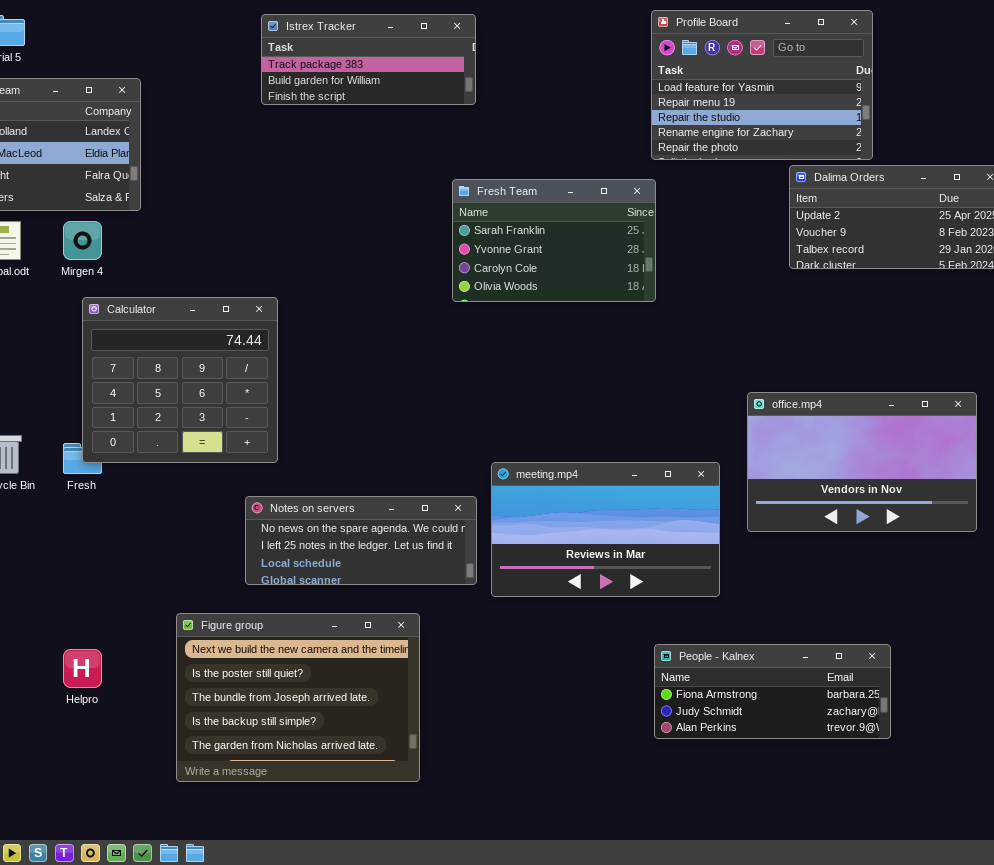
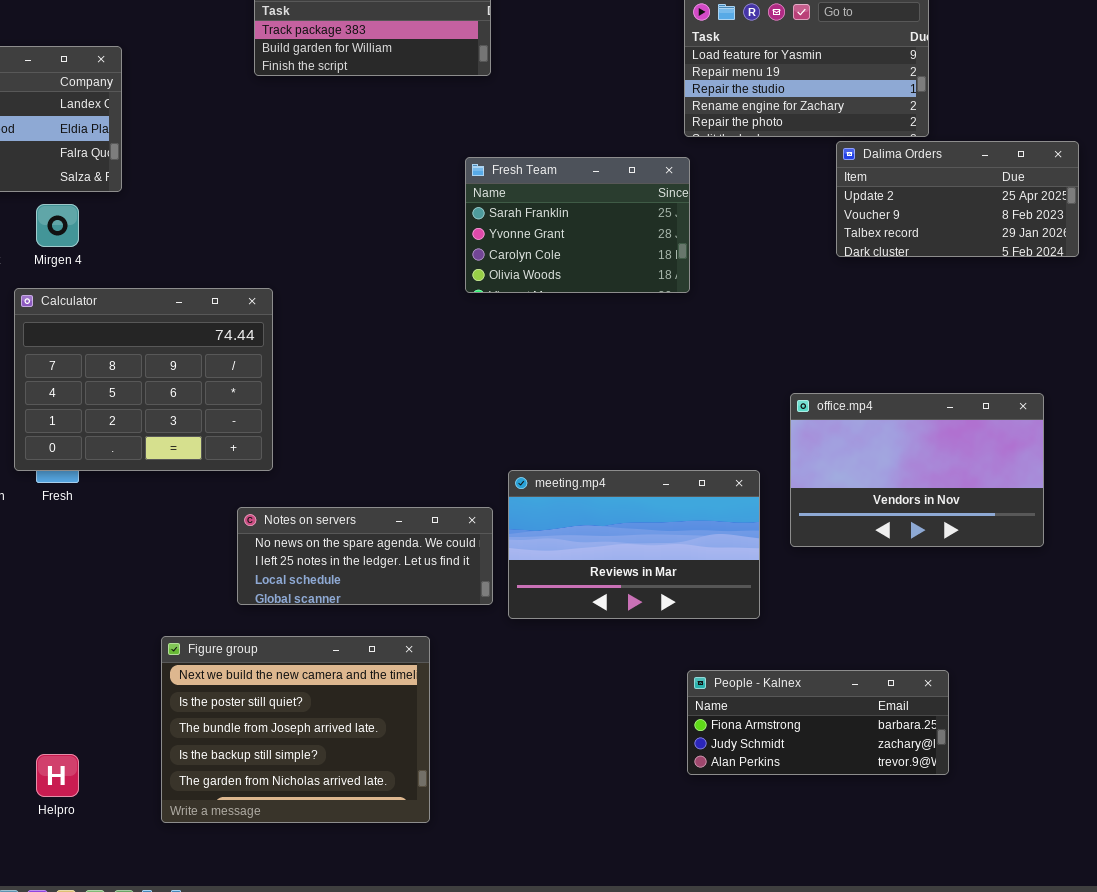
Calculator: [82,297,278,463] -> [14,288,273,471], resized
Helpro: [63,649,102,688] -> [36,754,79,797], moved

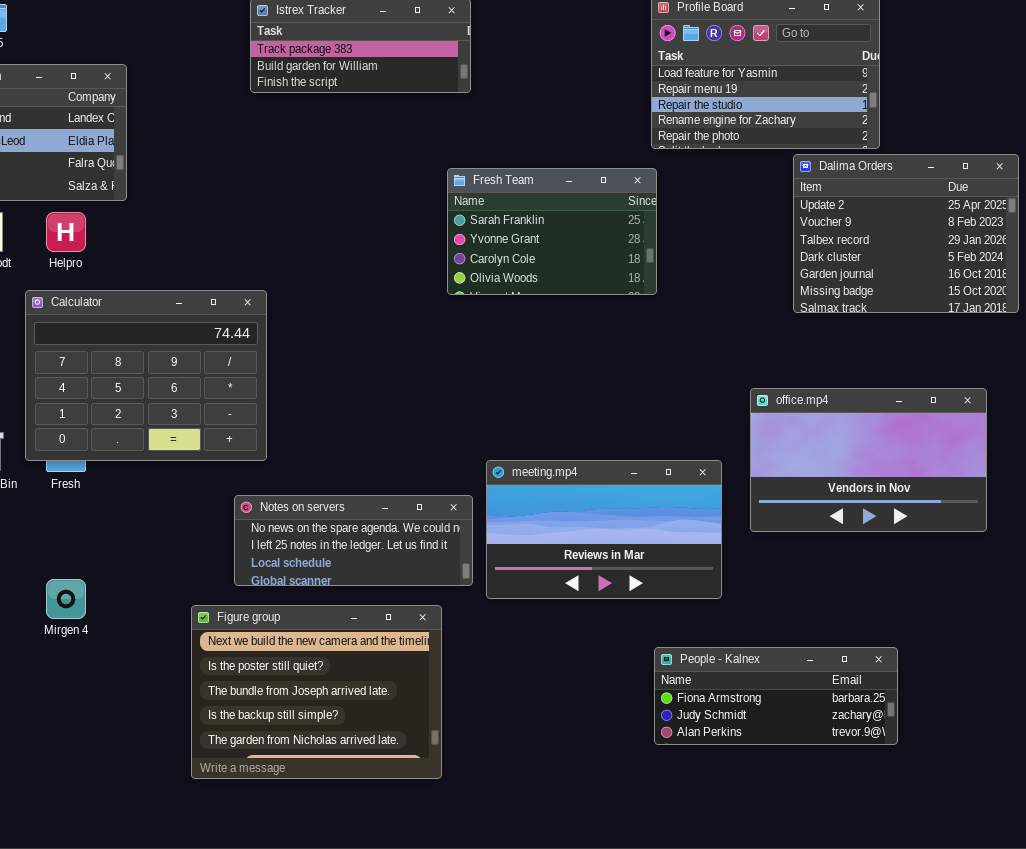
Dalima Orders: [836,141,1079,257] -> [793,154,1019,313], resized
Mirgen 4: [36,204,79,247] -> [46,579,86,619], moved
Figure group: [161,636,430,823] -> [191,605,442,779], moved
Helpro: [36,754,79,797] -> [46,212,86,252], moved

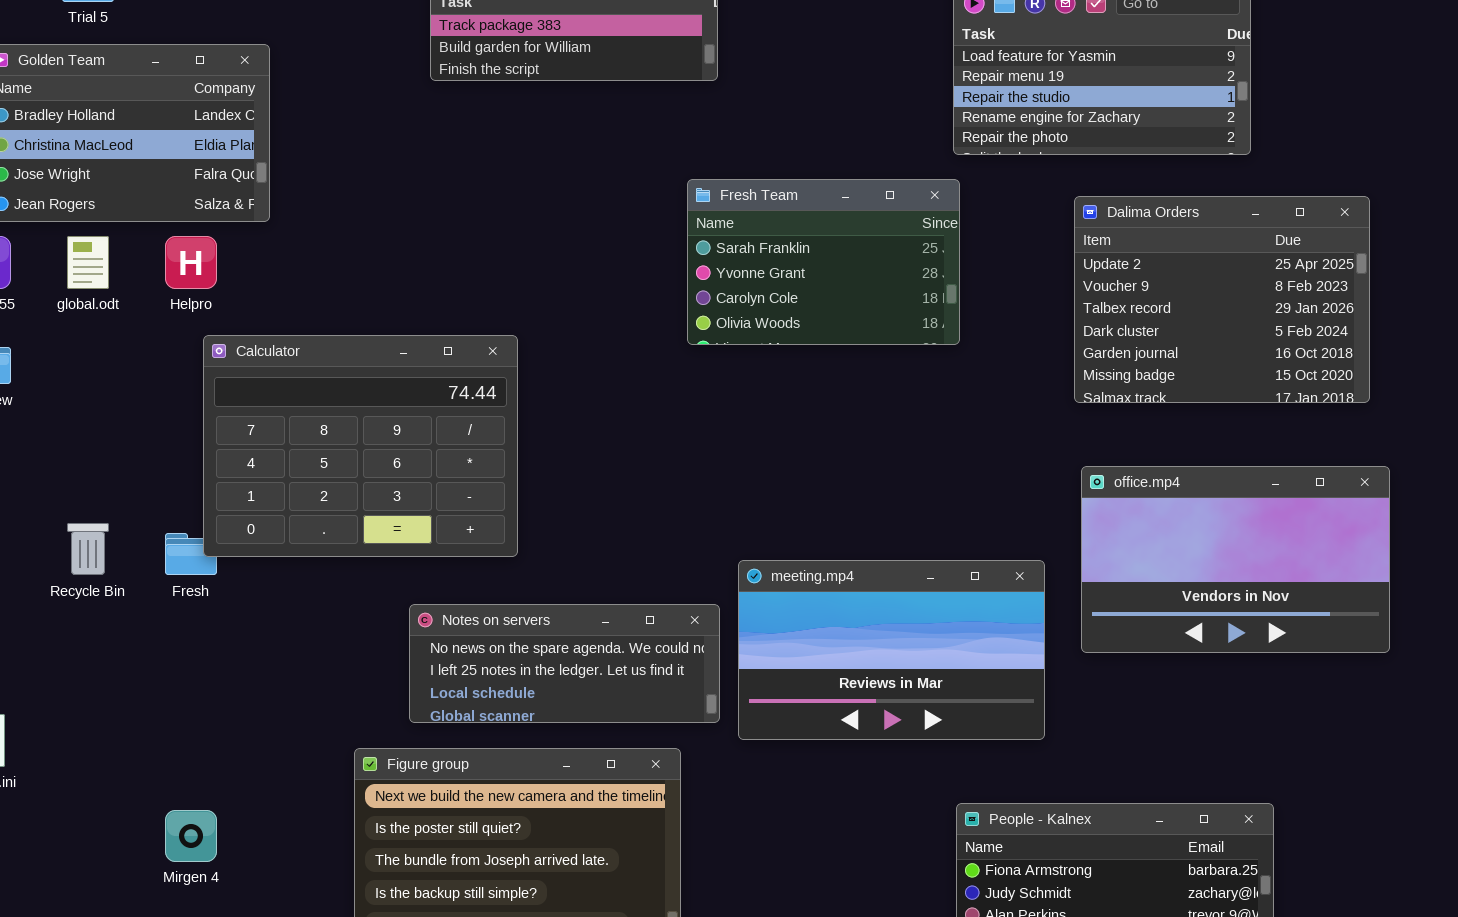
Dalima Orders: [793,154,1019,313] -> [1074,196,1370,403], moved
Calculator: [25,290,267,461] -> [203,335,518,557], moved
Mirgen 4: [46,579,86,619] -> [165,810,217,862], moved

